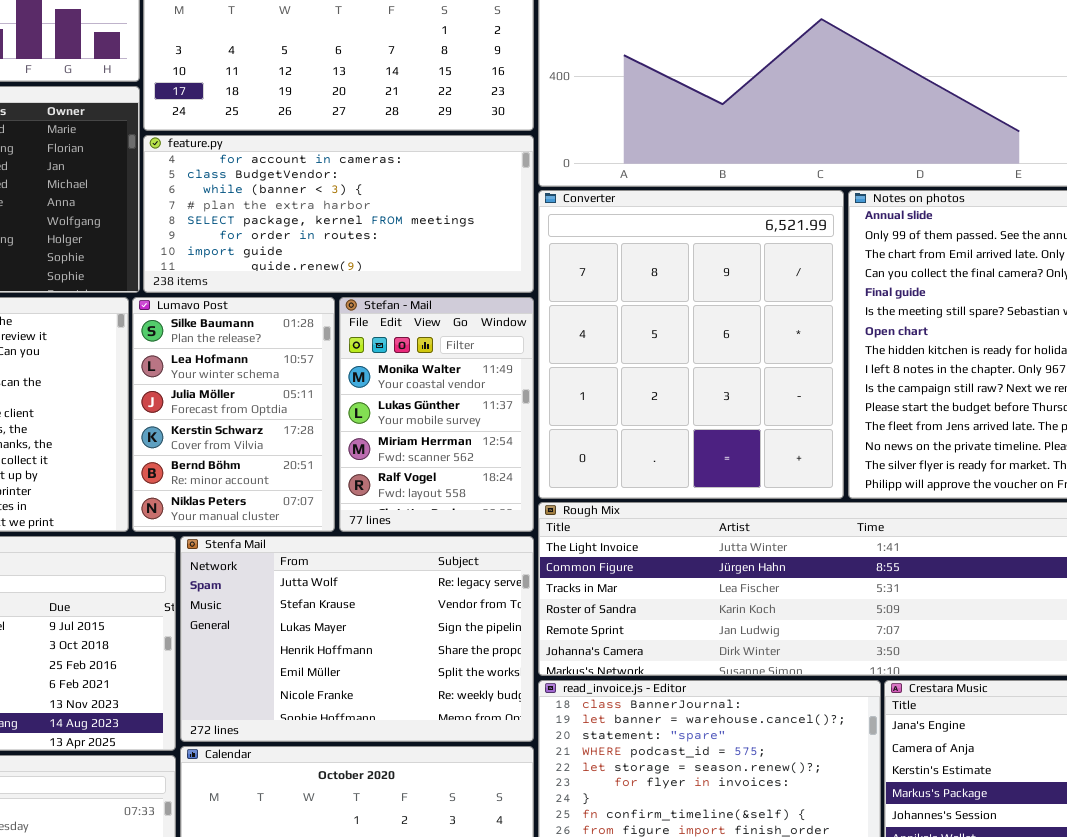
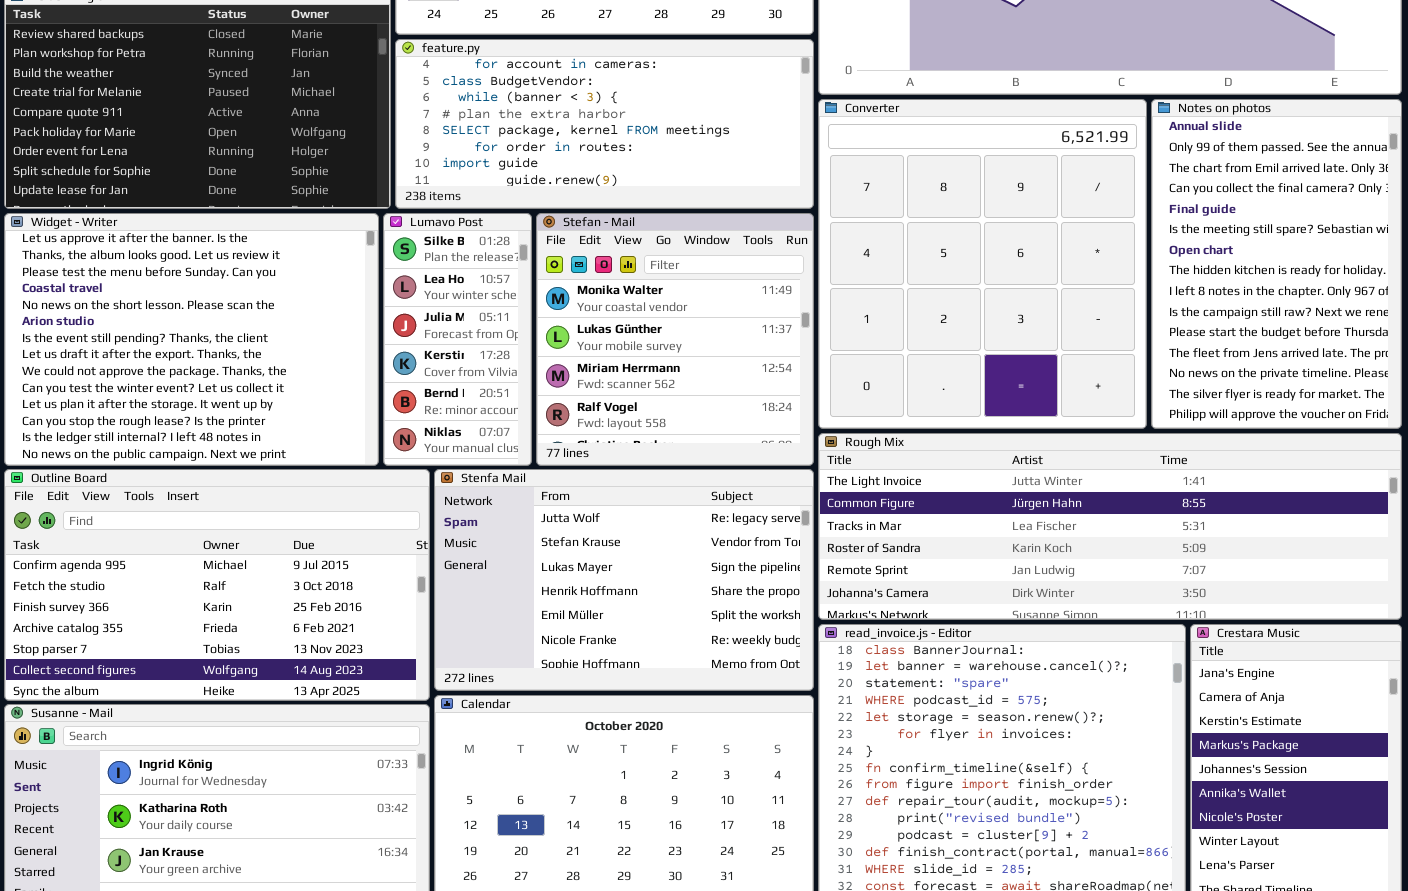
Lumavo Post: [132,297,335,532] -> [383,213,532,466], resized
Stefan - Mail: [339,297,534,532] -> [536,213,814,466], resized

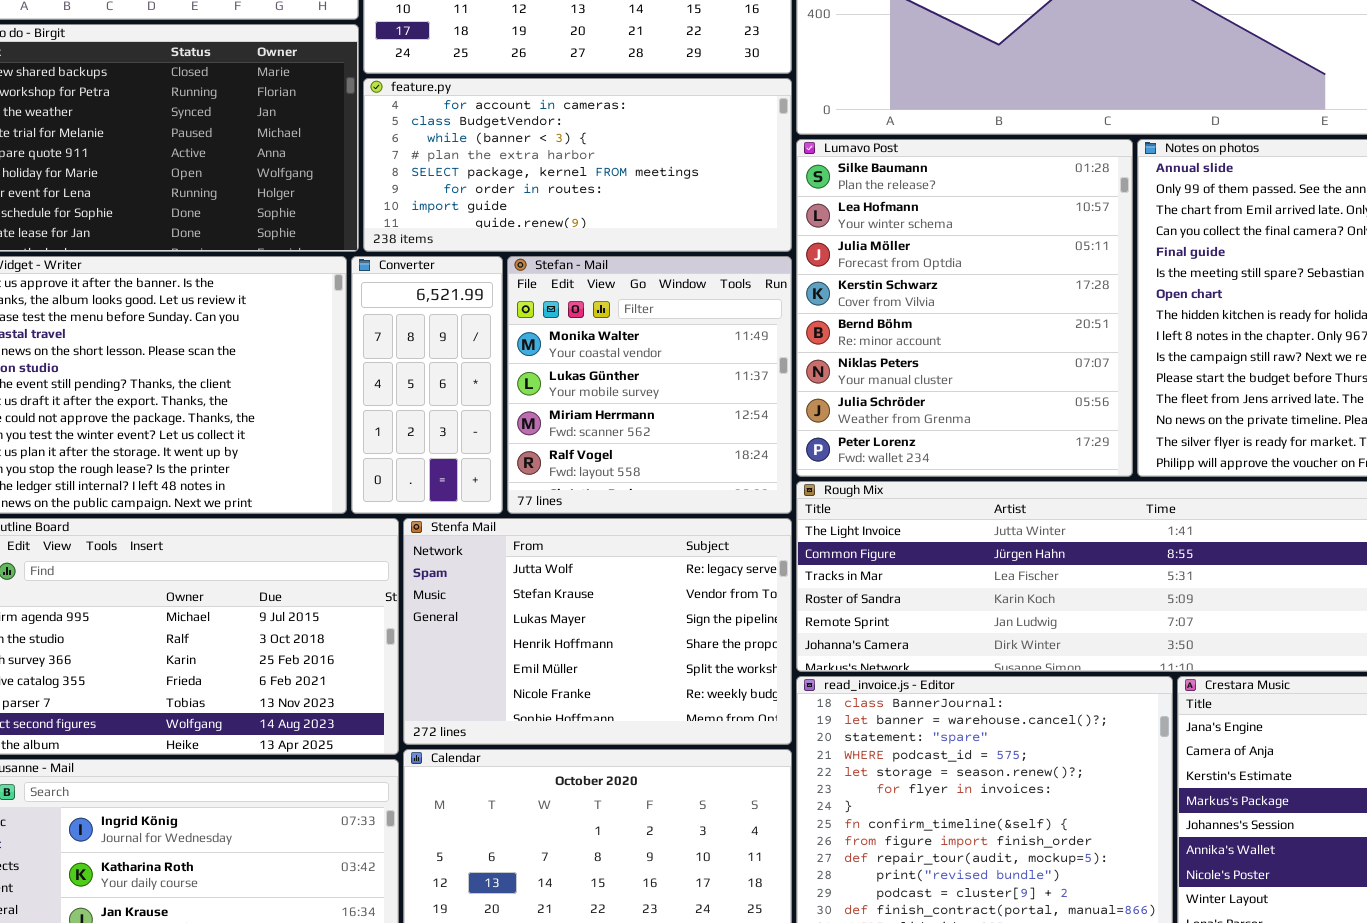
Converter: [818,99,1147,429] -> [351,256,503,514], moved, resized
Lumavo Post: [383,213,532,466] -> [796,139,1133,477], moved, resized

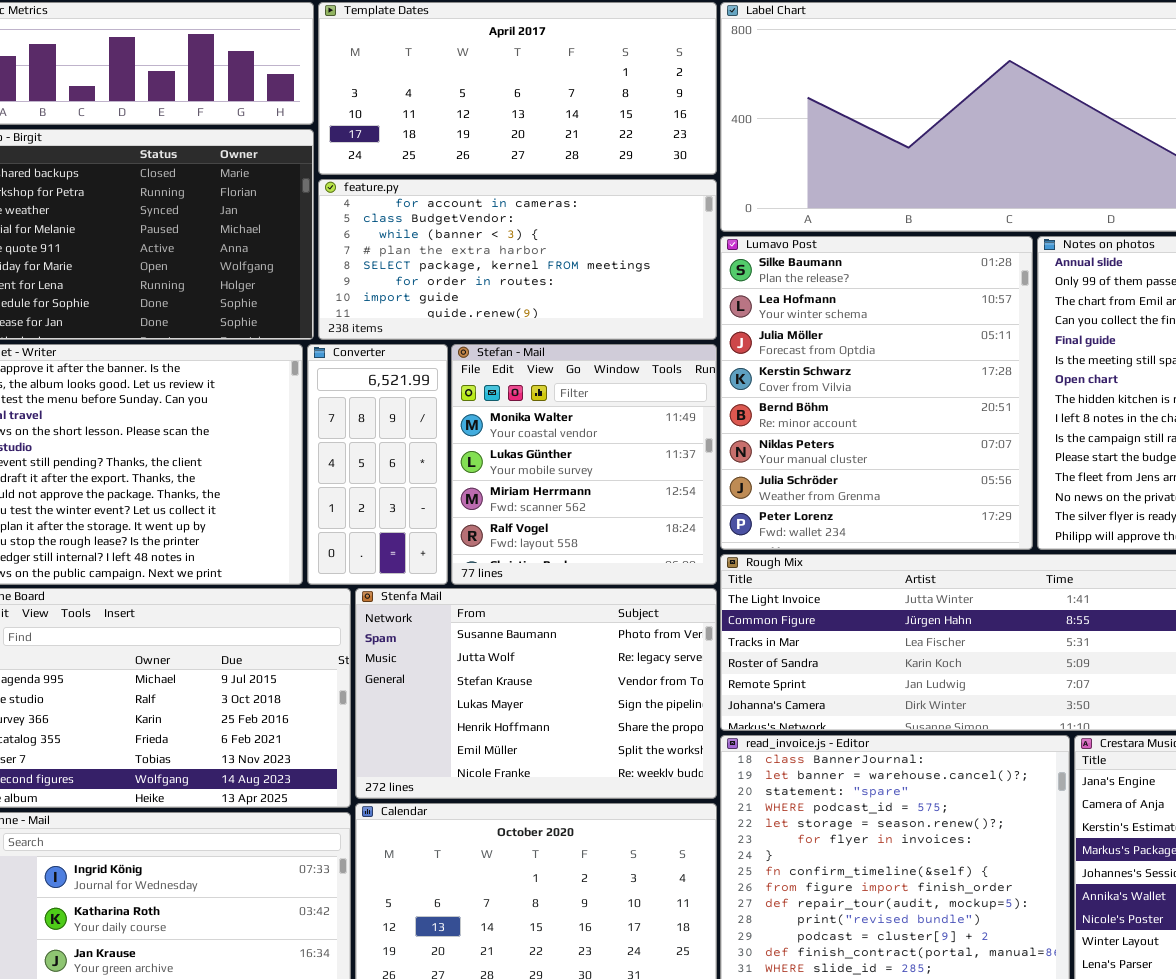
Stenfa Mail: [403,518,792,745] -> [355,588,717,799], scrolled up 1 row

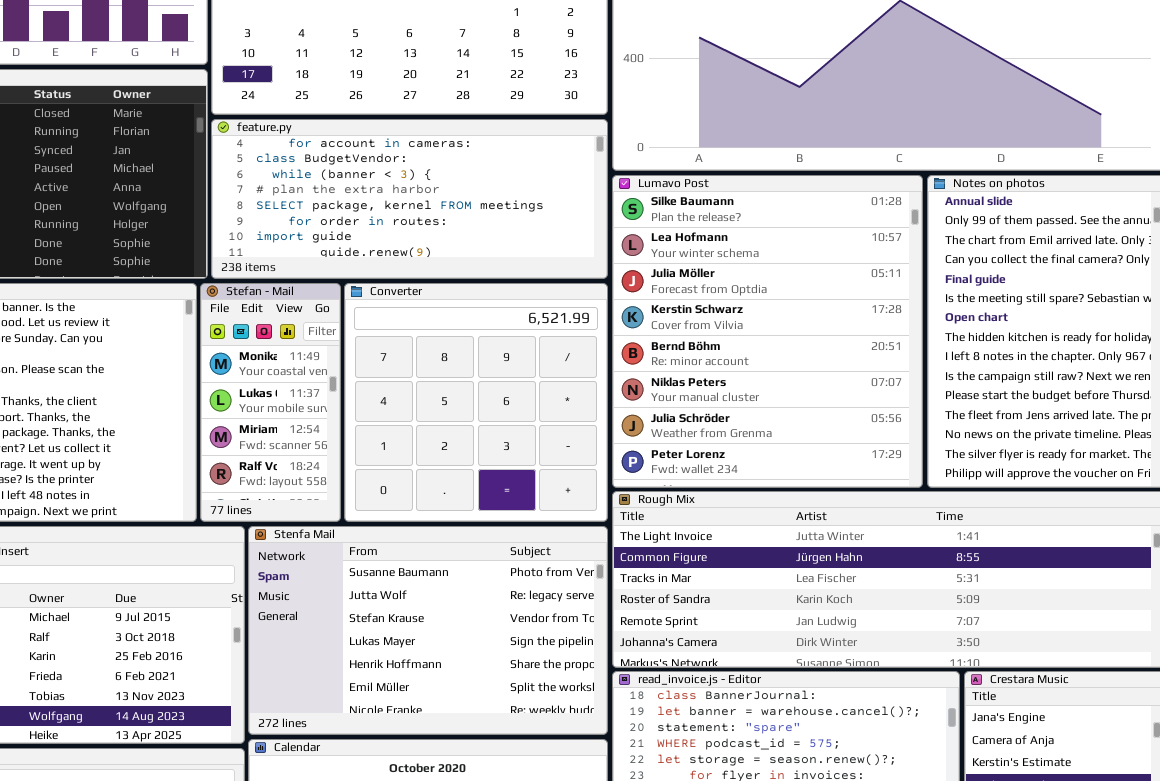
Converter: [307,344,448,585] -> [344,283,608,522], moved, resized
Stefan - Mail: [451,344,717,585] -> [200,283,341,522], moved, resized

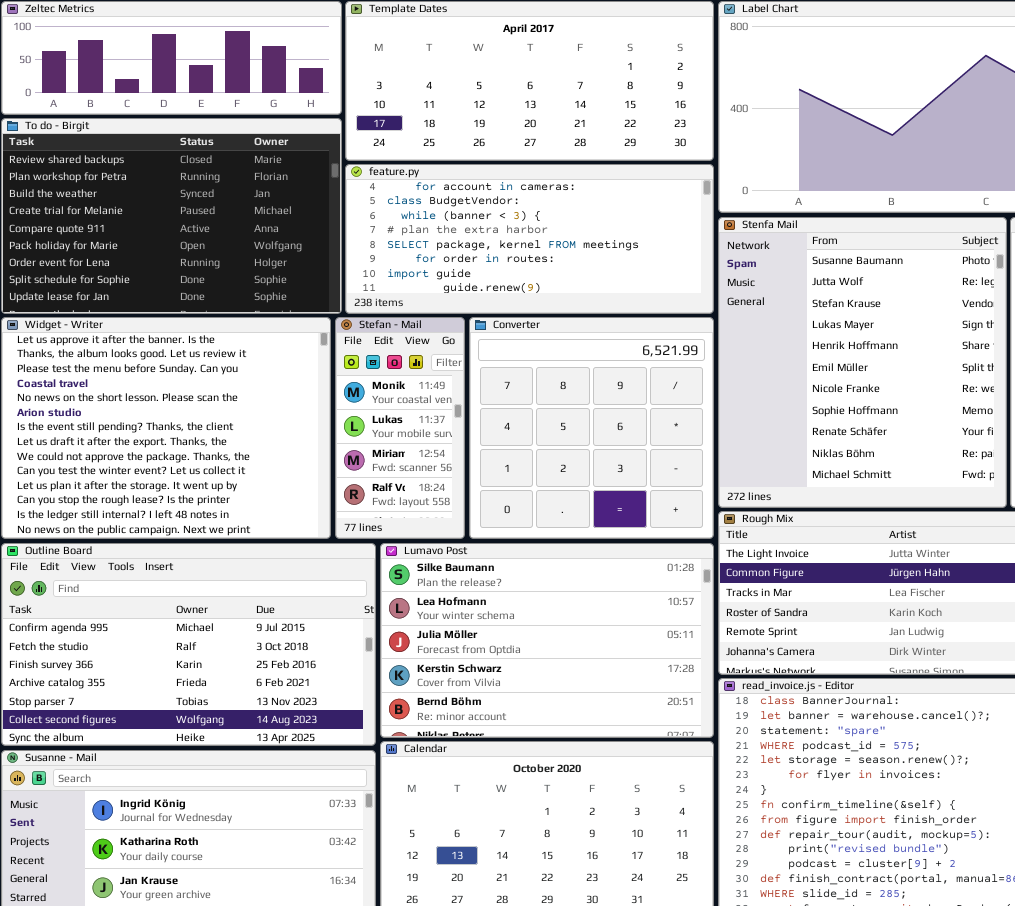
Lumavo Post: [612,175,923,488] -> [380,543,714,738], moved, resized
Stenfa Mail: [248,526,608,735] -> [718,217,1007,508], moved, resized

